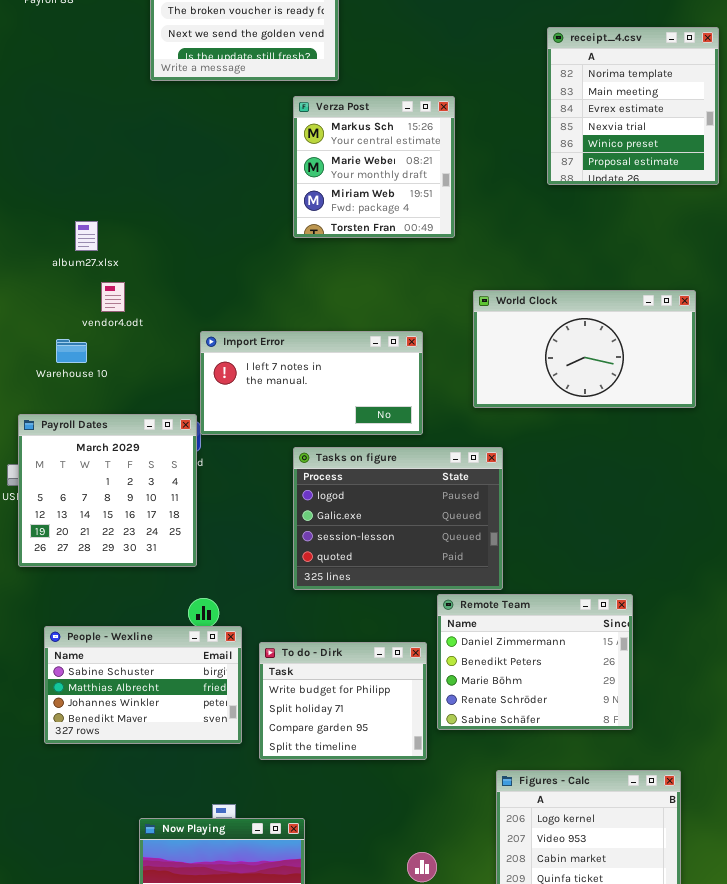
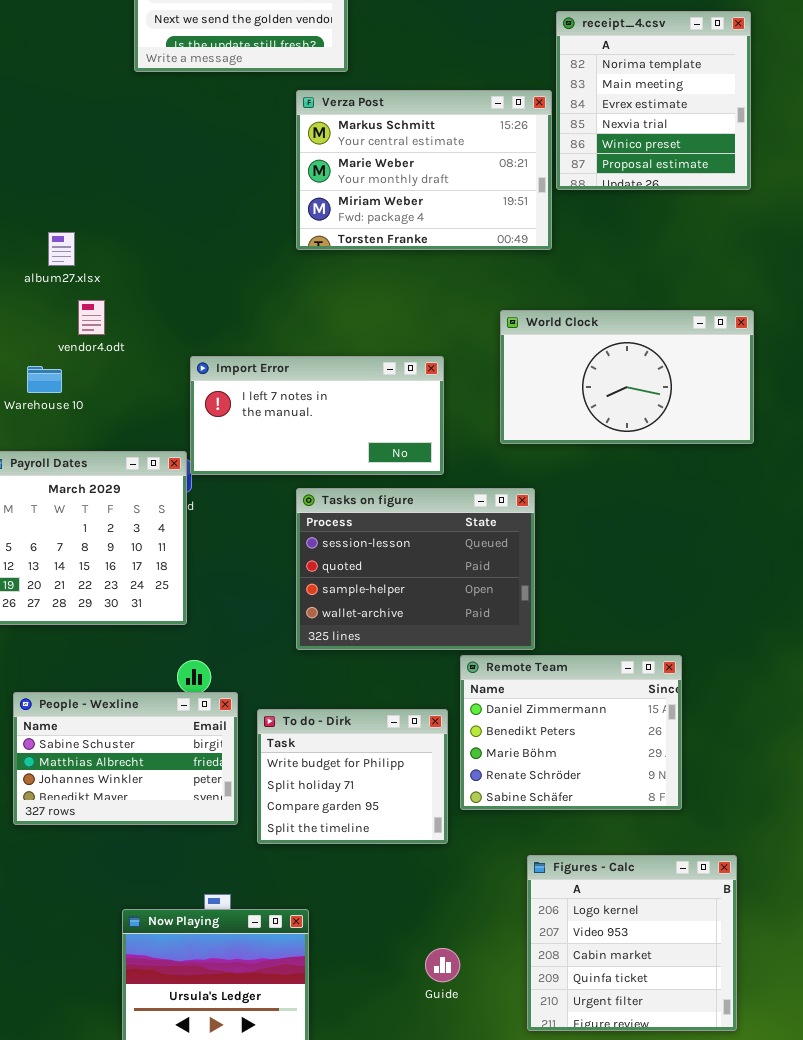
receipt_4.csv: [547,27,719,185] -> [556,11,751,190], moved
Verza Post: [293,96,455,238] -> [296,90,552,250], resized
Tasks on figure: [293,447,503,590] -> [296,488,535,650], scrolled down 2 rows

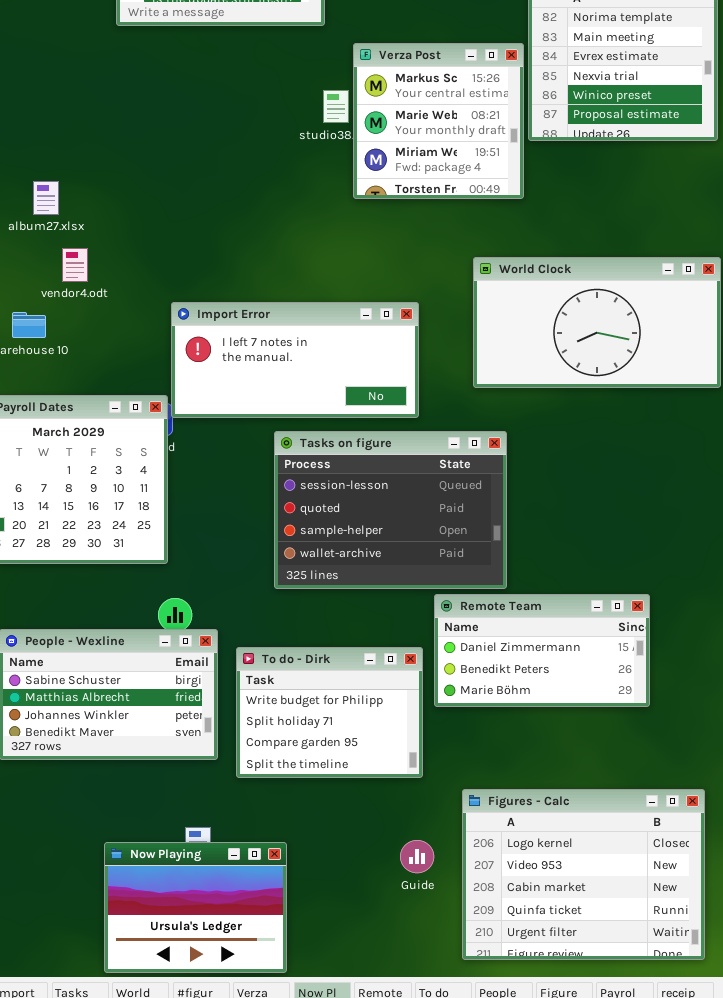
Verza Post: [296,90,552,250] -> [353,43,524,199], resized
Remote Team: [460,655,682,810] -> [434,594,650,707], resized
Figures - Calc: [527,855,737,1031] -> [462,789,705,960], resized
Guide: [425,948,460,982] -> [400,840,434,873], moved

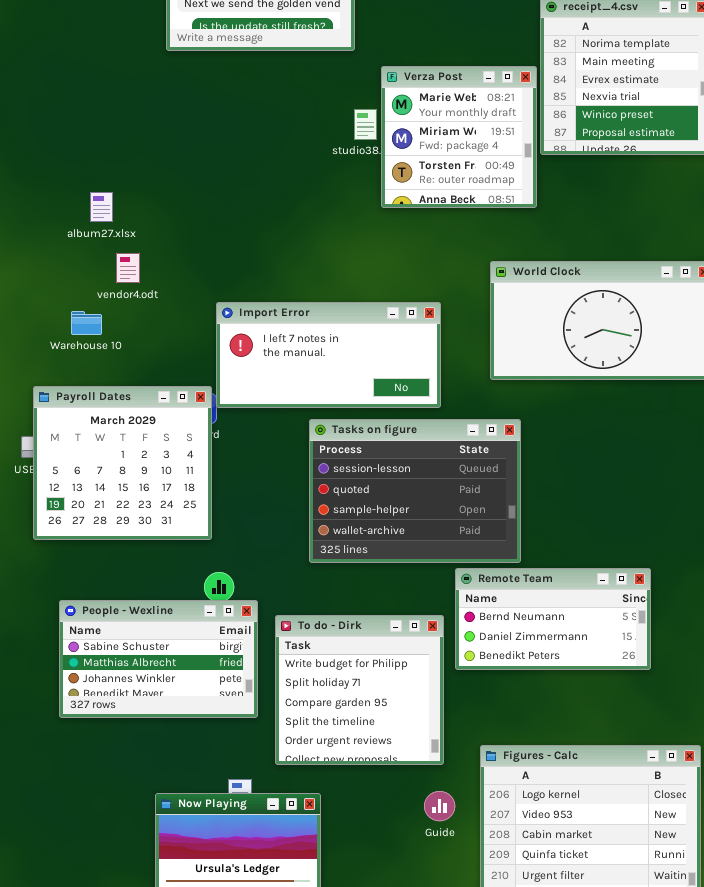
Verza Post: [353,43,524,199] -> [381,66,537,208], scrolled down 1 row
Remote Team: [434,594,650,707] -> [455,568,651,670], scrolled up 1 row
To do - Dirk: [236,647,423,778] -> [275,615,444,765], resized

